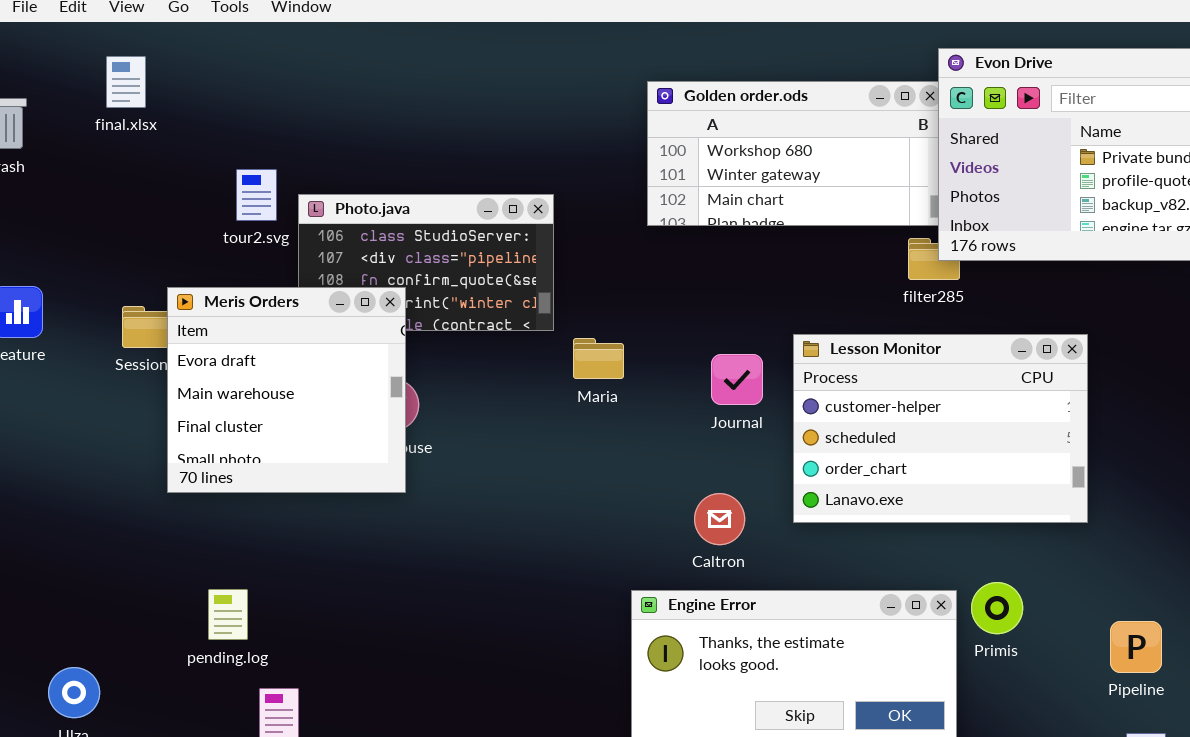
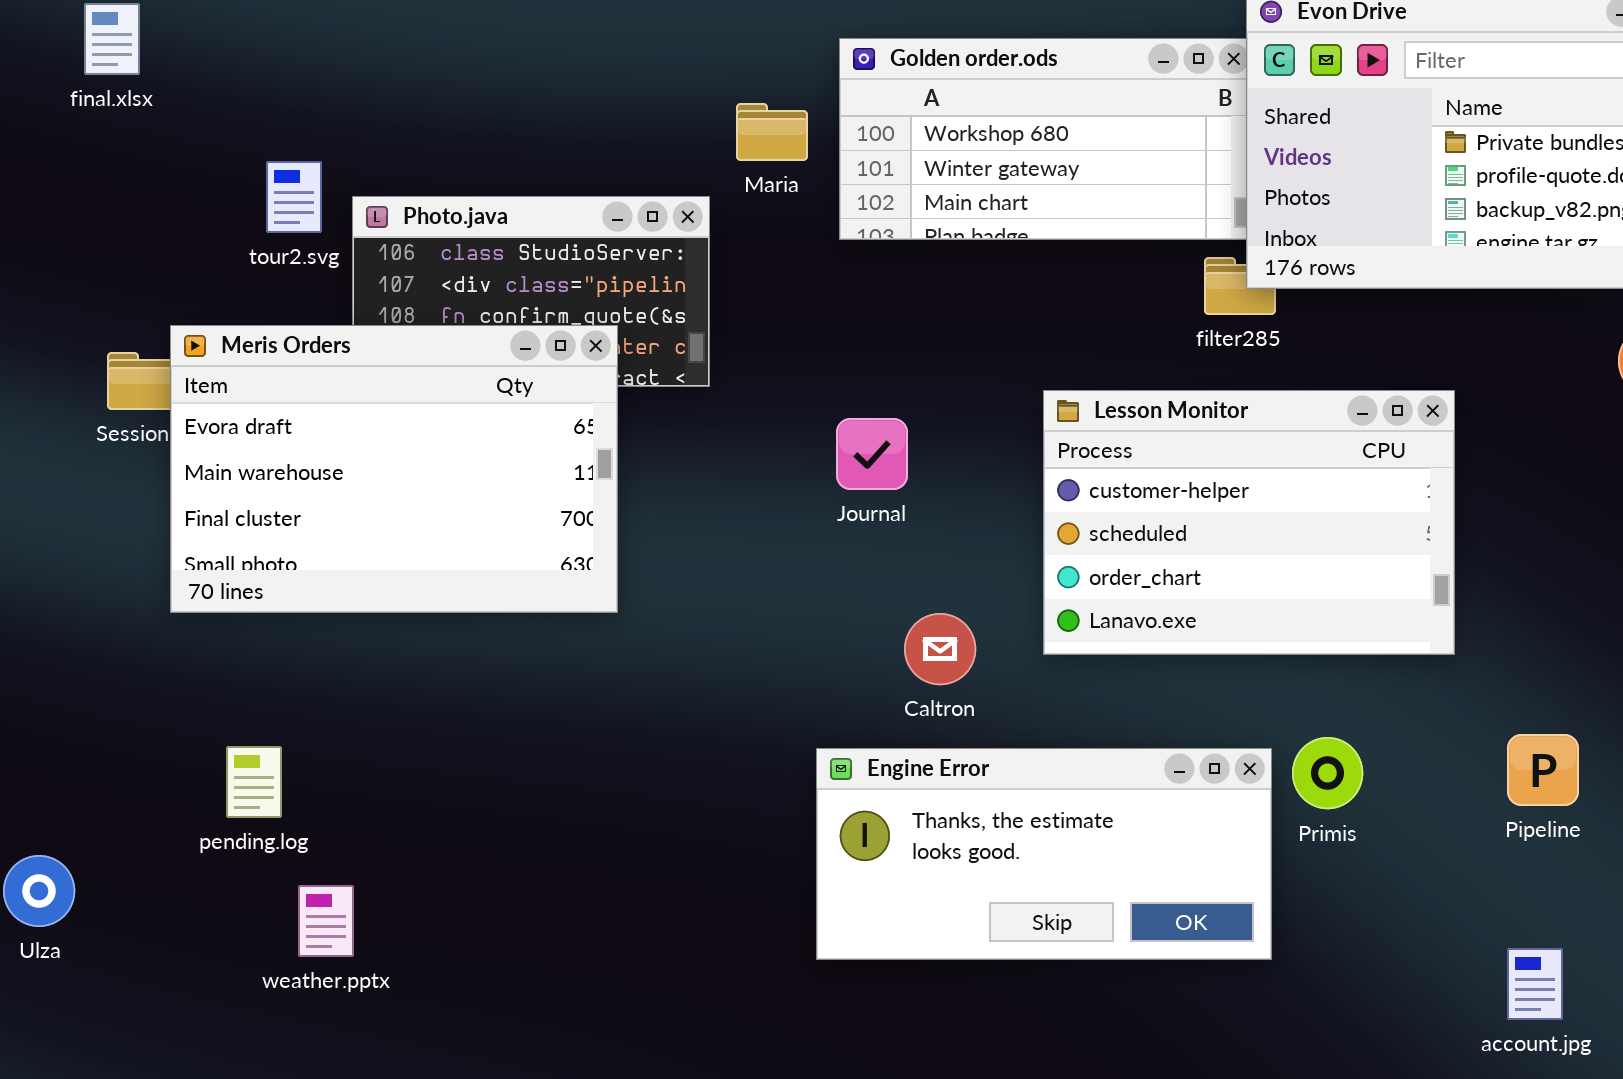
Meris Orders: [167,287,406,493] -> [170,325,618,613], resized
Maria: [573,338,624,379] -> [736,103,808,161], moved
Journal: [711,354,763,405] -> [836,418,908,490], moved
Pipeline: [1110,621,1162,673] -> [1507,734,1579,806], moved

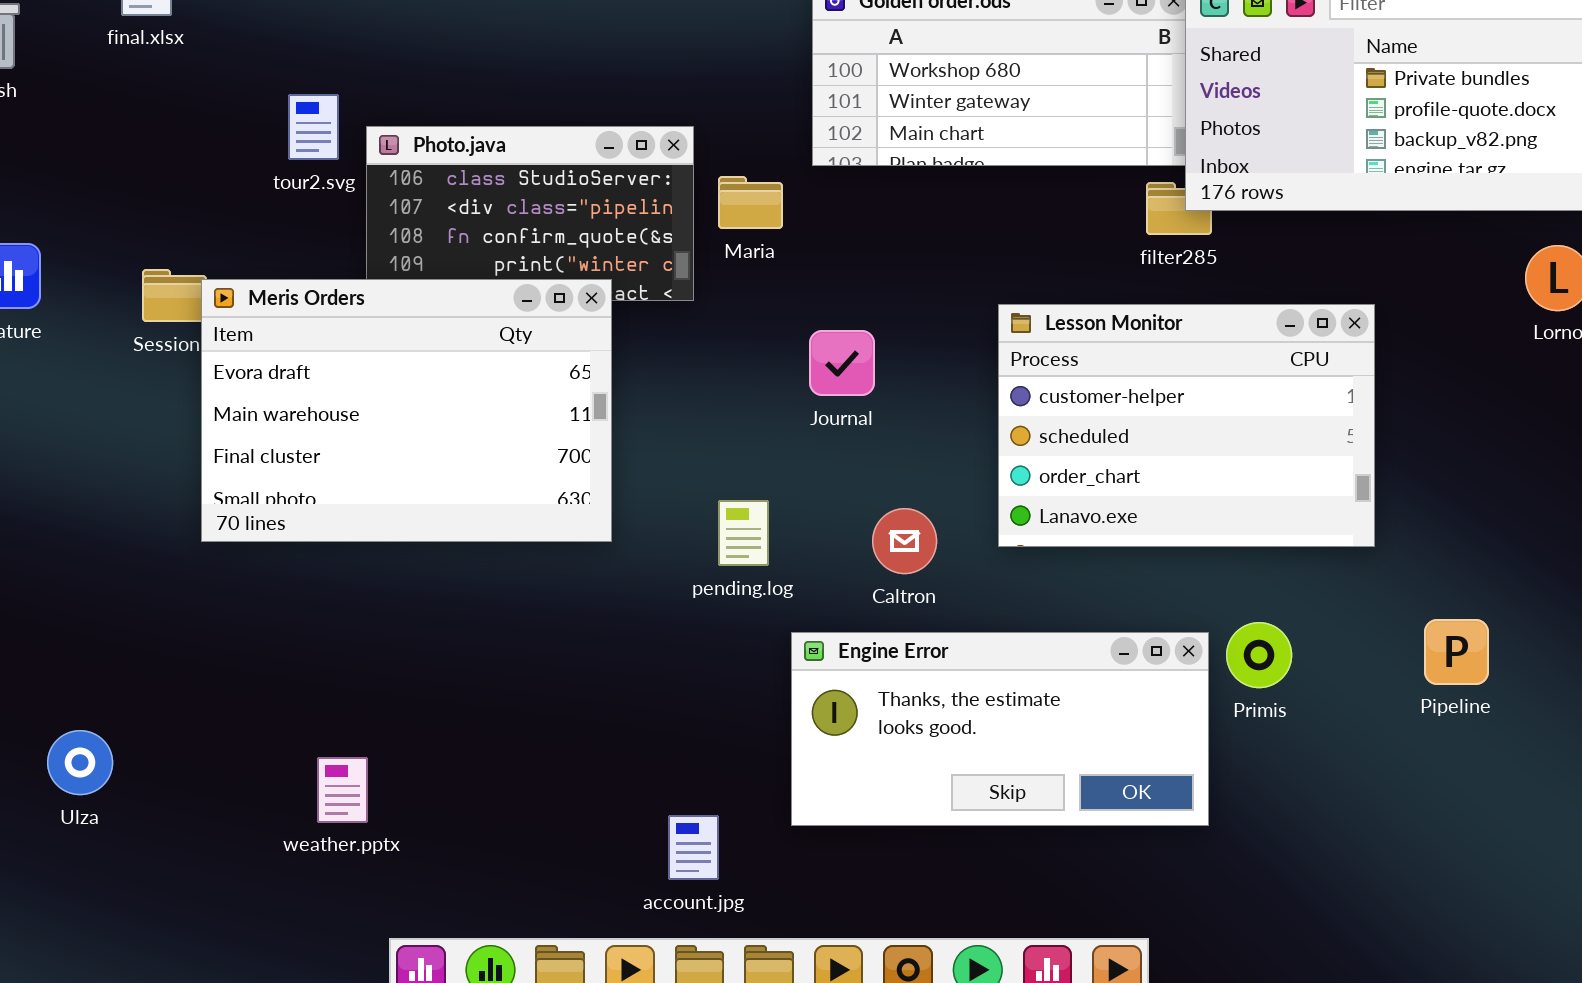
Maria: [736,103,808,161] -> [718,176,783,229], moved
Meris Orders: [170,325,618,613] -> [201,279,612,542], moved
pending.log: [226,746,282,818] -> [718,500,769,566], moved
account.jpg: [1507,948,1563,1020] -> [668,815,719,880], moved

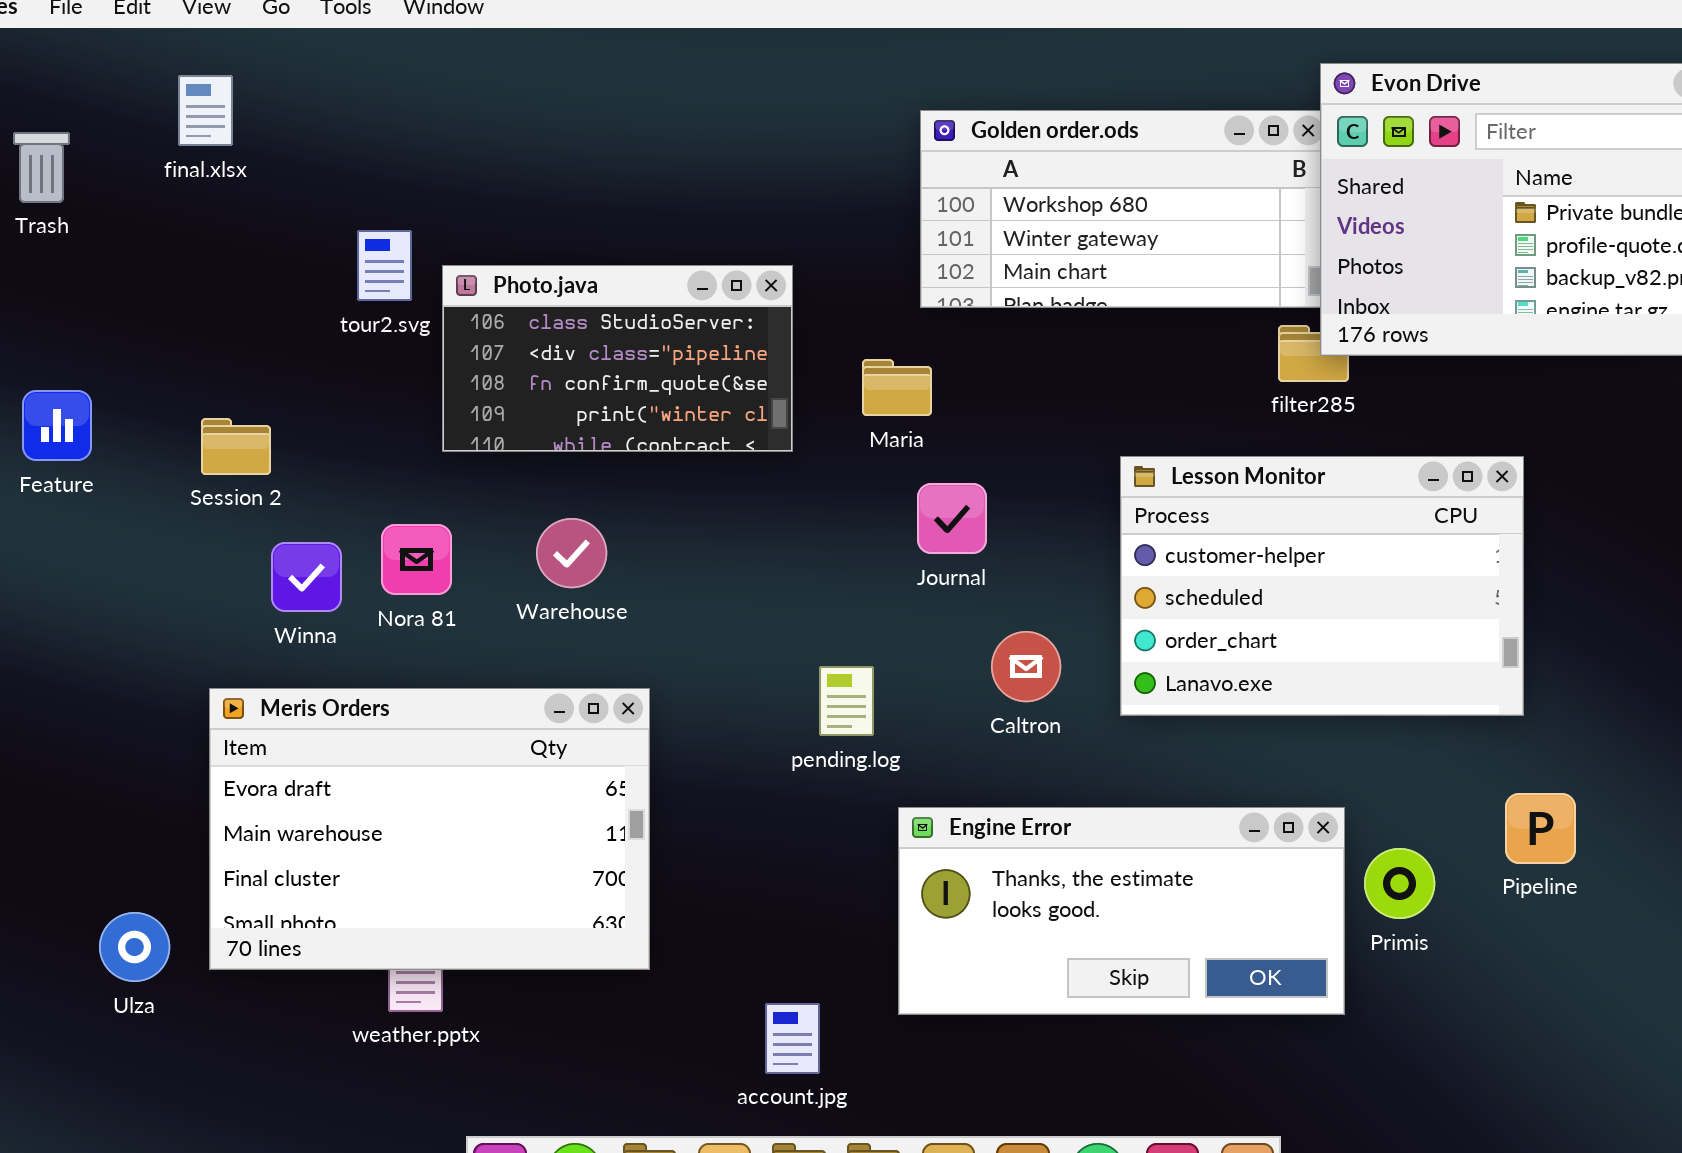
Maria: [718,176,783,229] -> [862,359,932,416], moved
Meris Orders: [201,279,612,542] -> [209,688,650,970], moved
Caltron: [872,508,937,574] -> [991,631,1061,702], moved
Pipeline: [1424,619,1489,685] -> [1505,793,1576,864], moved
Primis: [1226,622,1292,688] -> [1364,848,1435,919], moved

